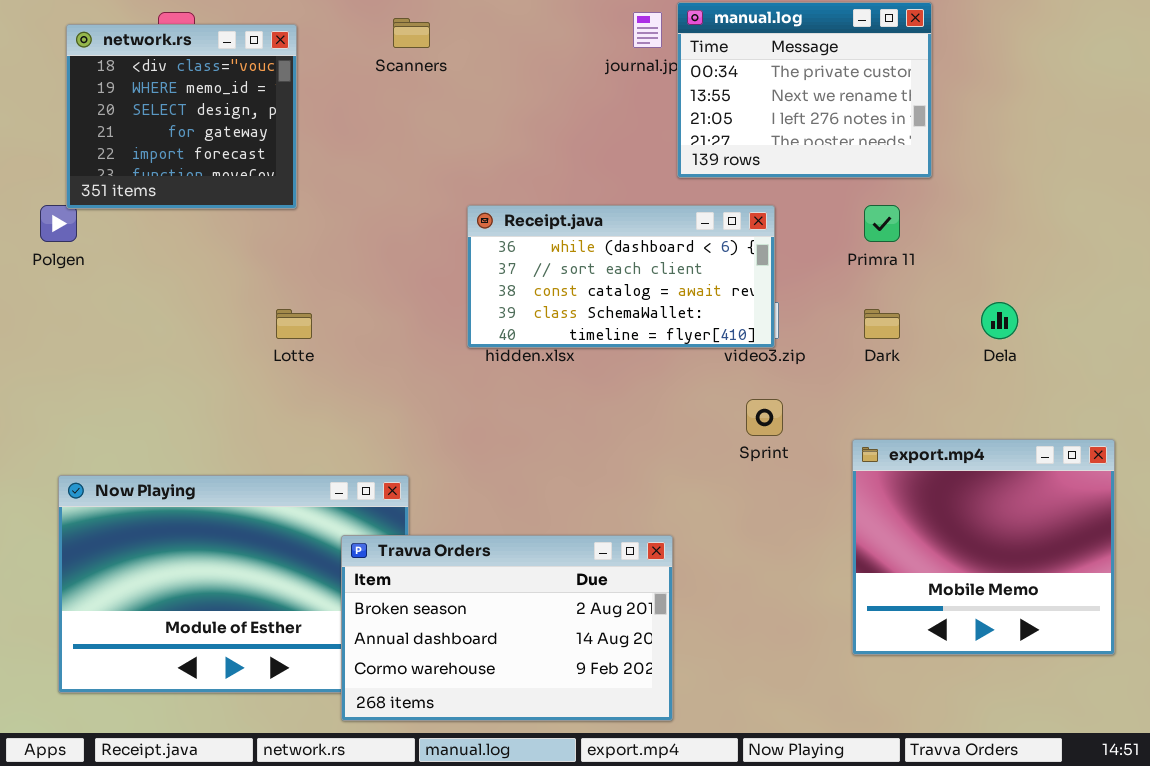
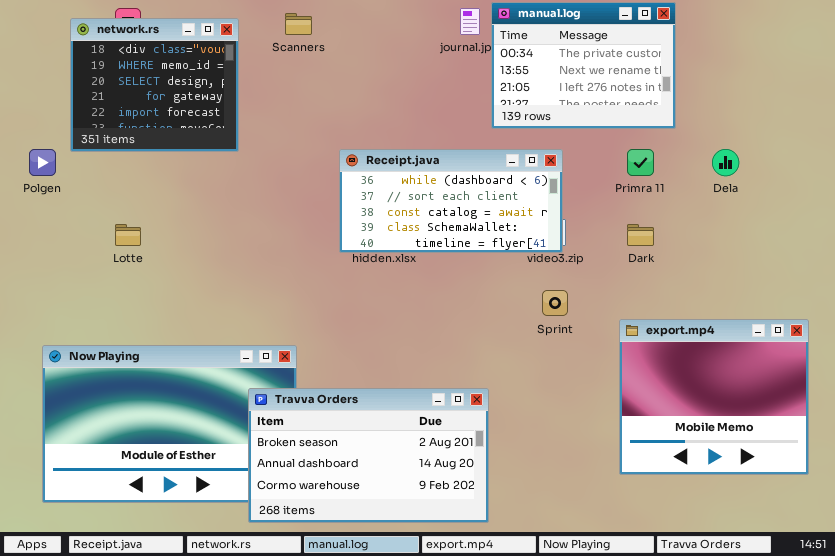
network.rs: [66,24,297,209] -> [70,18,239,152], moved
Dela: [981,302,1018,339] -> [712,149,739,176], moved
Lotte: [276,309,312,339] -> [115,224,141,246], moved

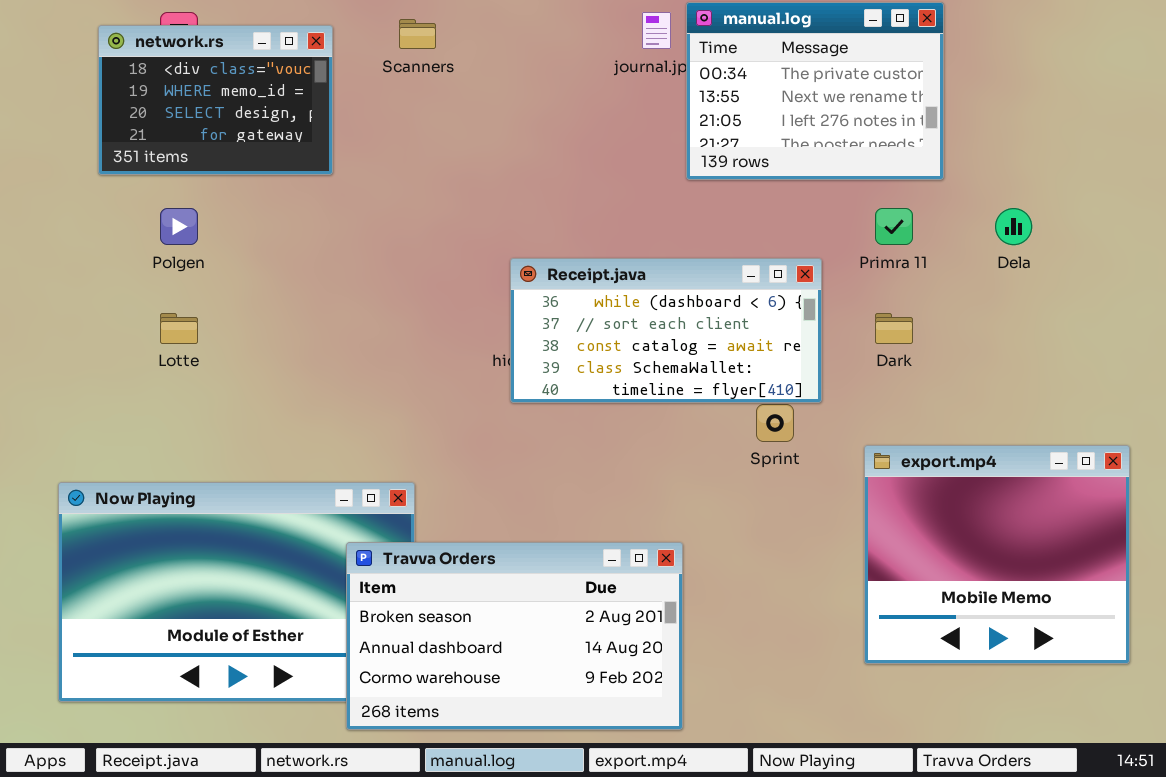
network.rs: [70,18,239,152] -> [98,25,333,175], resized
Polgen: [29,149,56,176] -> [160,208,198,245], moved
Receipt.java: [339,149,563,253] -> [510,258,822,403], moved

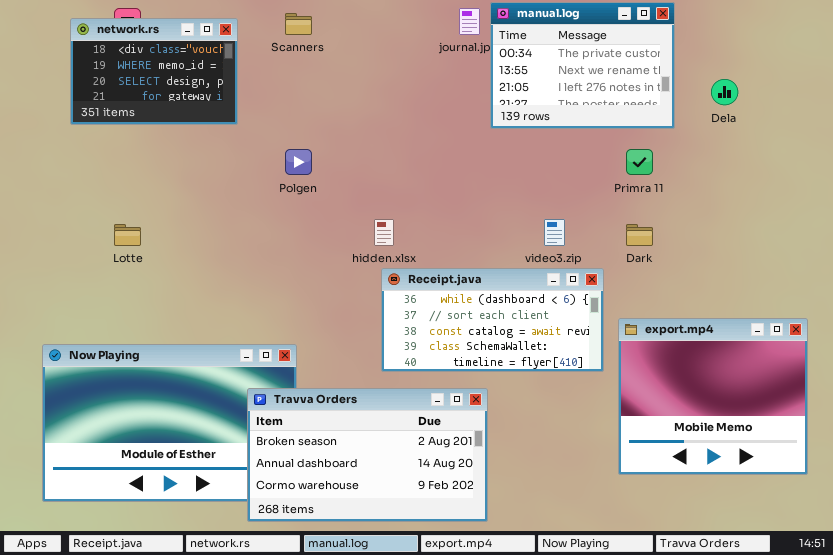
Polgen: [160,208,198,245] -> [285,149,312,175], moved
Dela: [995,208,1032,245] -> [711,79,738,105], moved
Receipt.java: [510,258,822,403] -> [381,268,604,372], moved

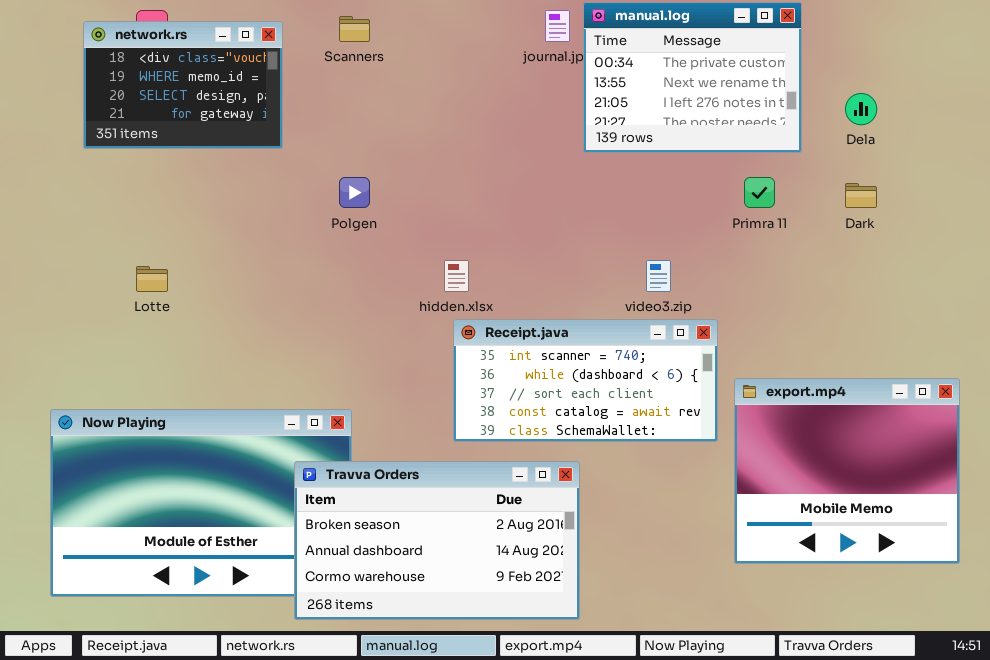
Dark: [626,224,653,246] -> [845,183,877,208], moved
Receipt.java: [381,268,604,372] -> [453,319,718,442], scrolled up 1 row

